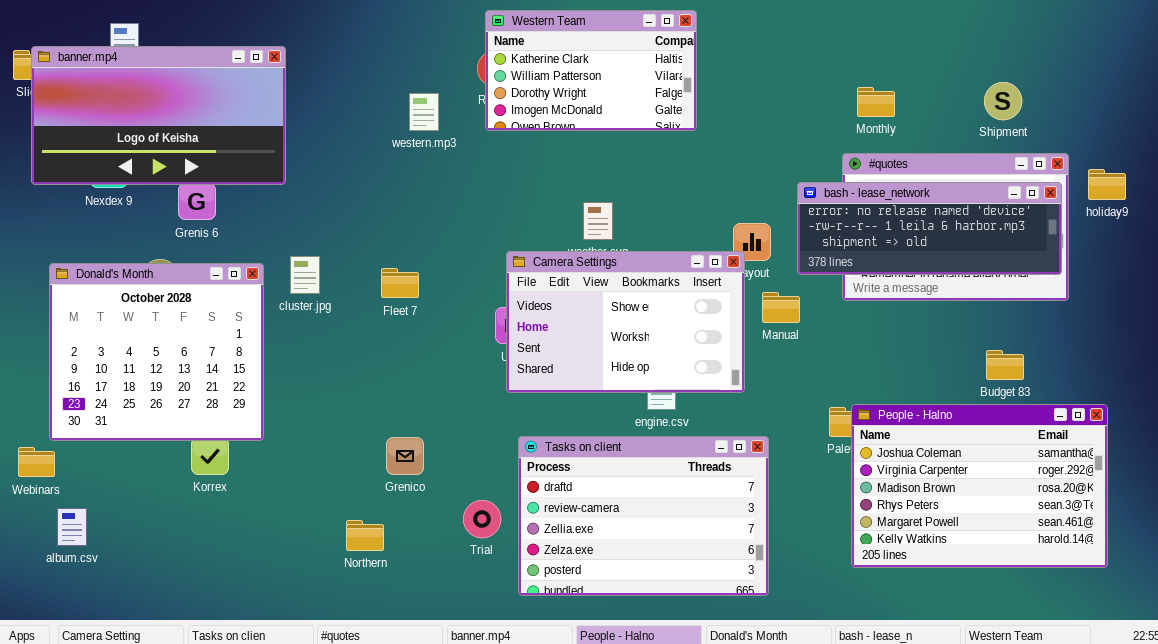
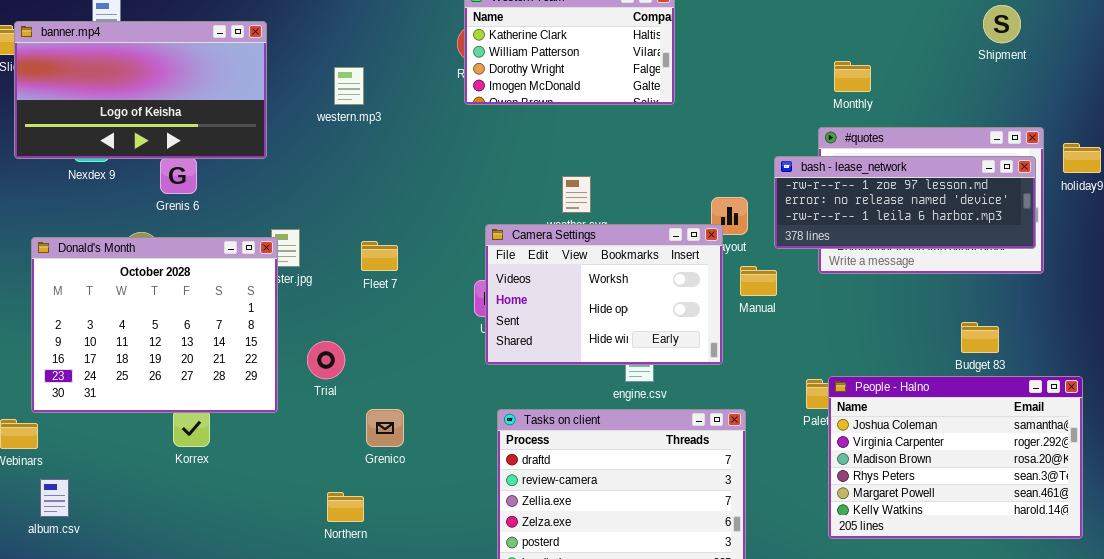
Shipment: [984,82,1022,120] -> [983,5,1021,43], moved
western.mp3: [409,93,439,131] -> [334,67,364,105], moved
bash - lease_network: [797,182,1062,275] -> [774,156,1036,249], scrolled up 1 row
Camera Settings: [506,251,745,393] -> [485,224,723,365], scrolled down 1 row
Donald's Month: [49,263,264,441] -> [31,237,278,413], resized
Trial: [463,500,501,538] -> [307,341,345,379], moved

